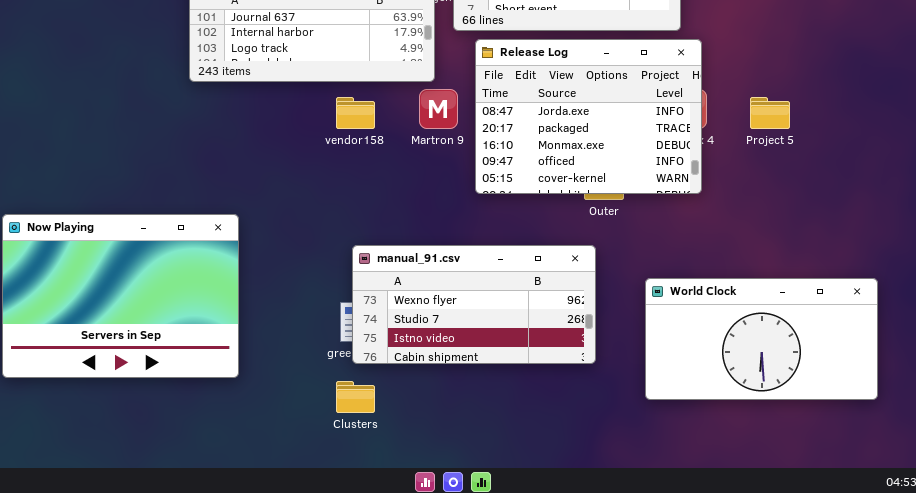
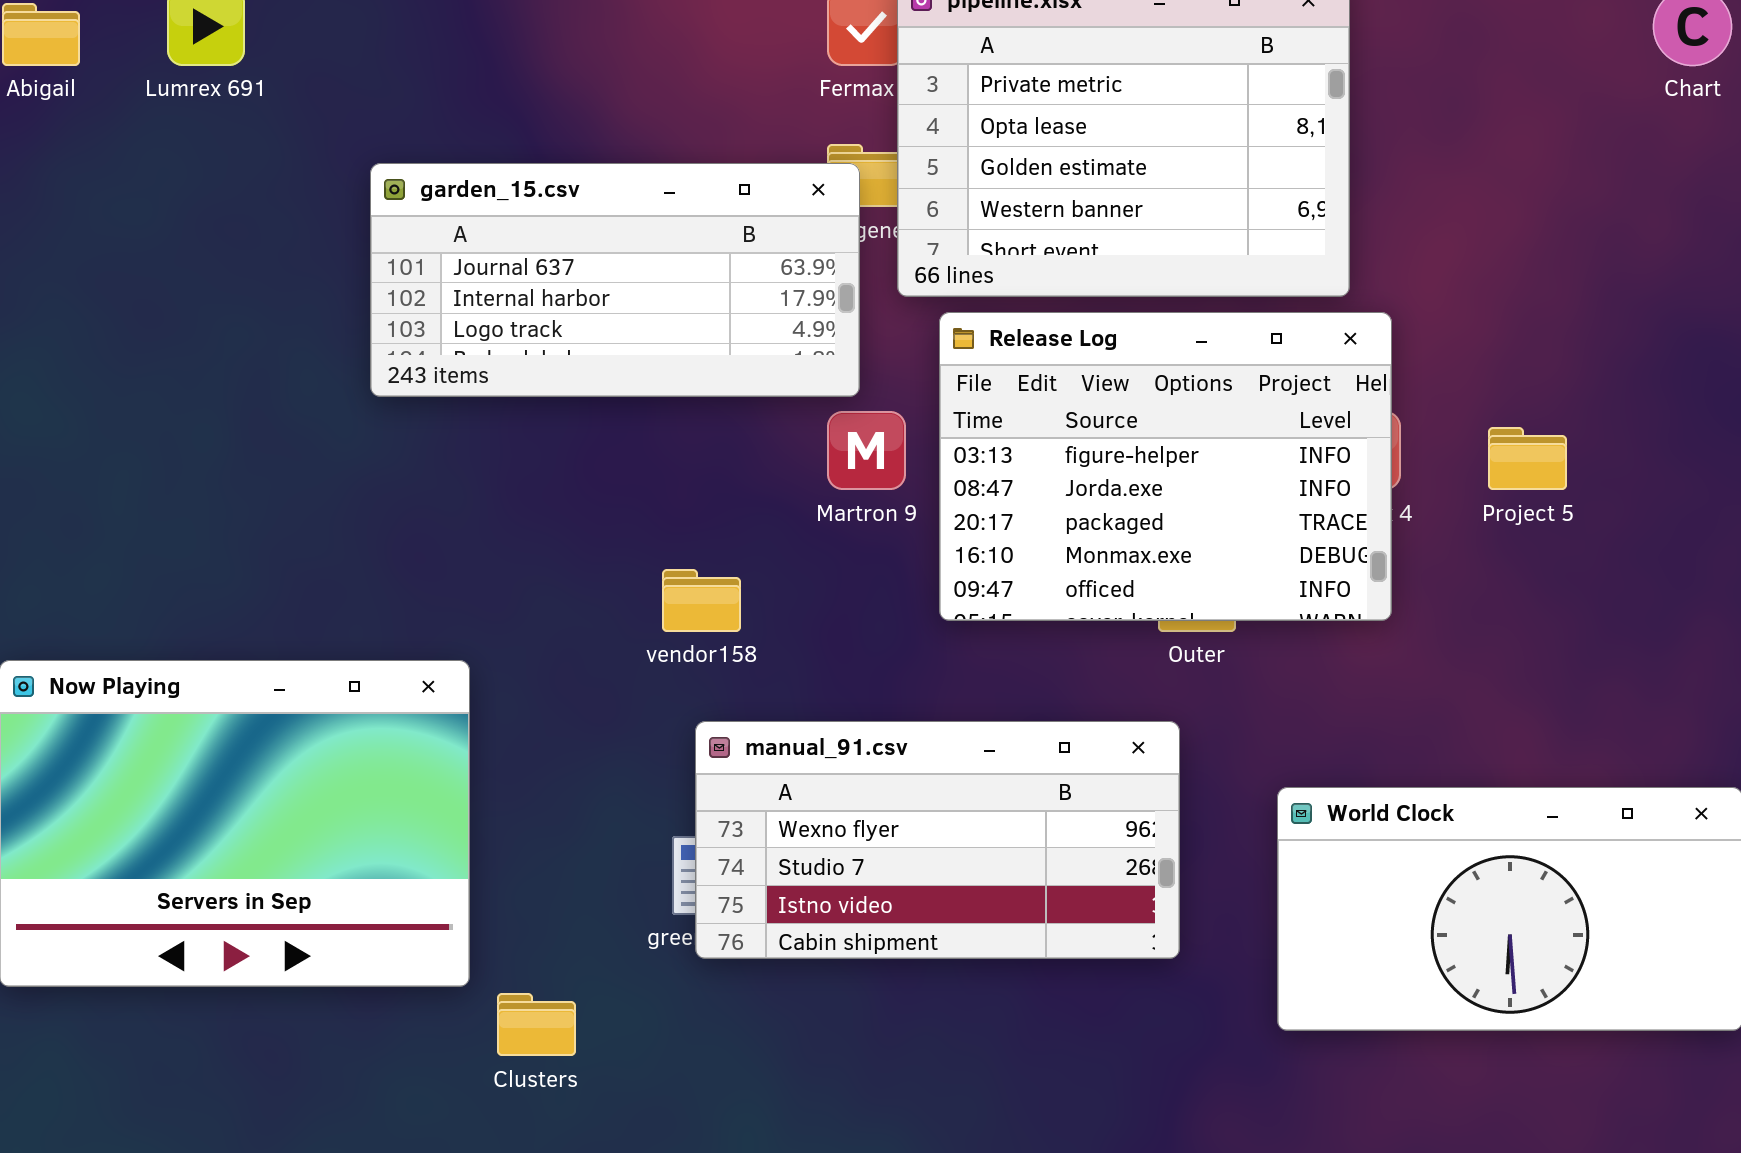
Release Log: [475,39,702,194] -> [939,312,1392,621], scrolled up 1 row
vendor158: [336,97,375,129] -> [662,569,741,632], moved
Clusters: [336,381,375,413] -> [497,993,576,1056], moved

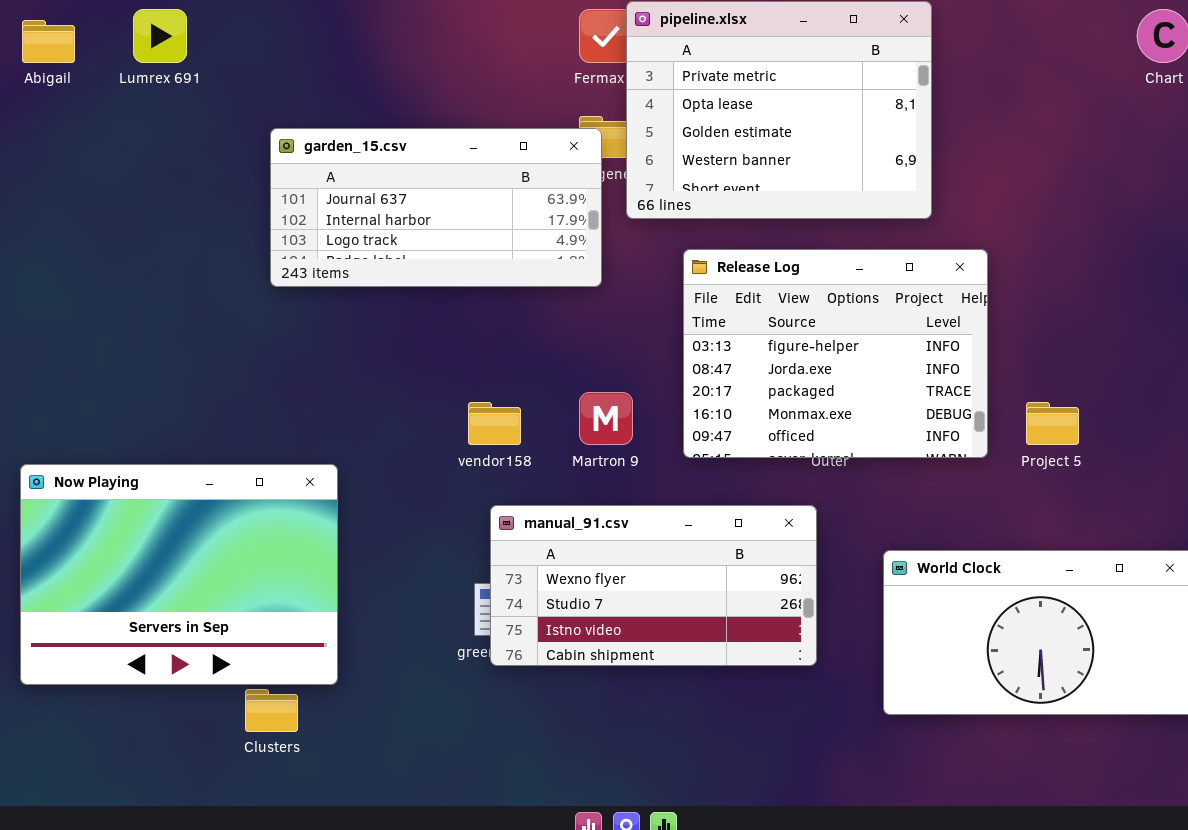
Release Log: [939,312,1392,621] -> [683,249,988,458], moved
Martron 9: [827,411,906,490] -> [579,392,633,445], moved
Project 5: [1488,427,1567,490] -> [1026,402,1079,445], moved
Clusters: [497,993,576,1056] -> [245,689,298,732], moved

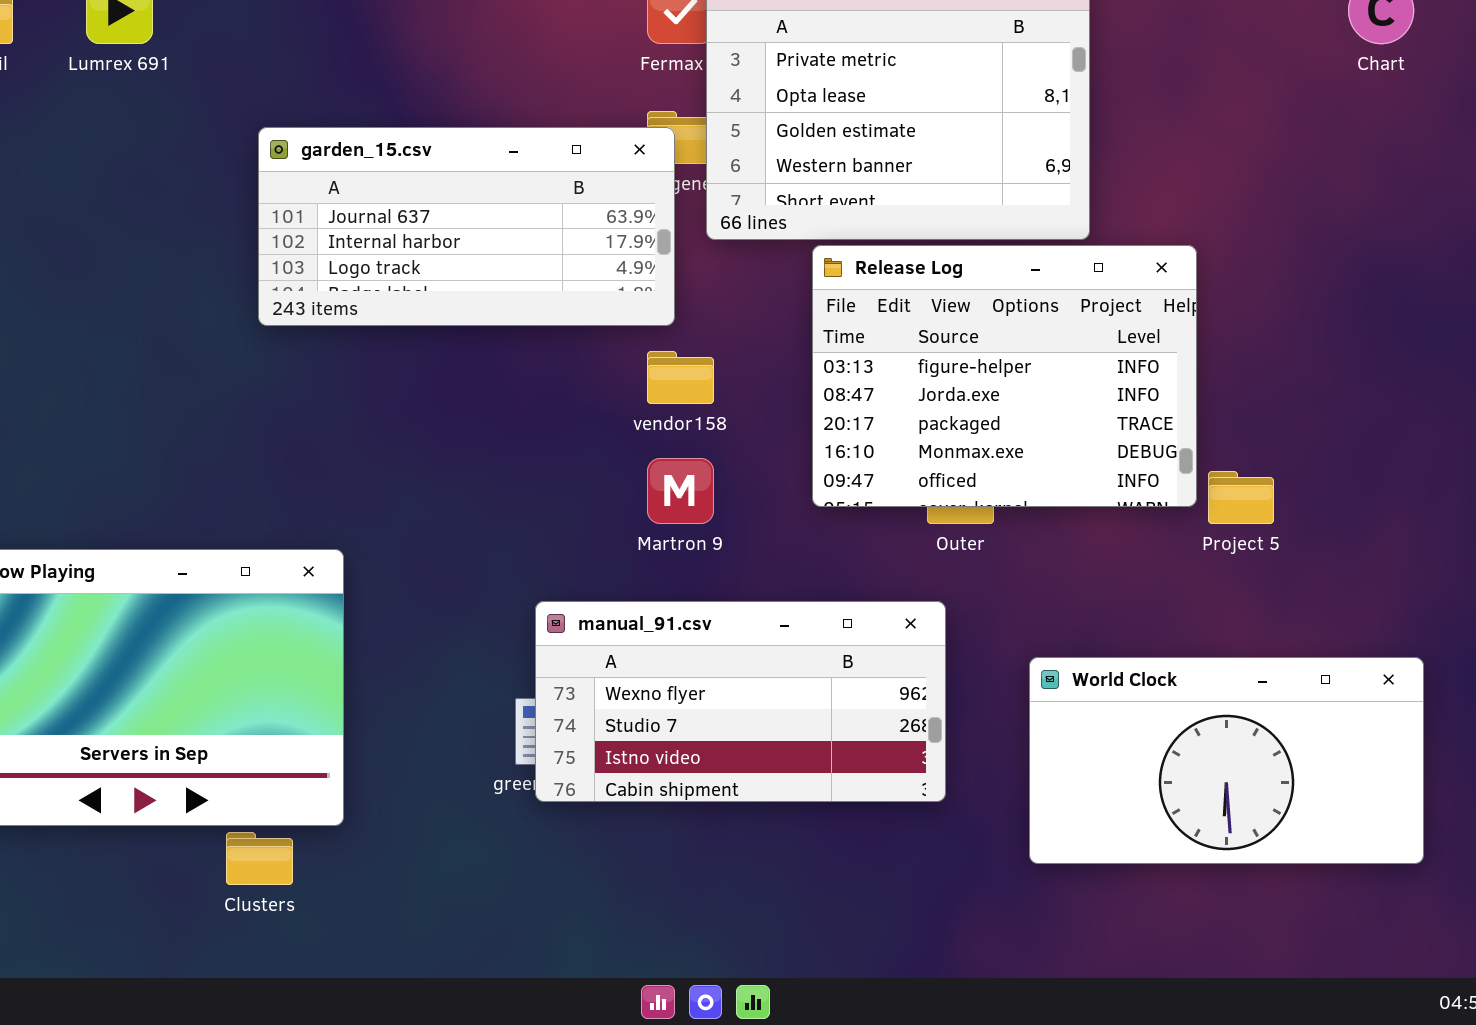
Release Log: [683,249,988,458] -> [812,245,1197,507], moved
vendor158: [468,402,521,445] -> [647,351,714,404], moved

